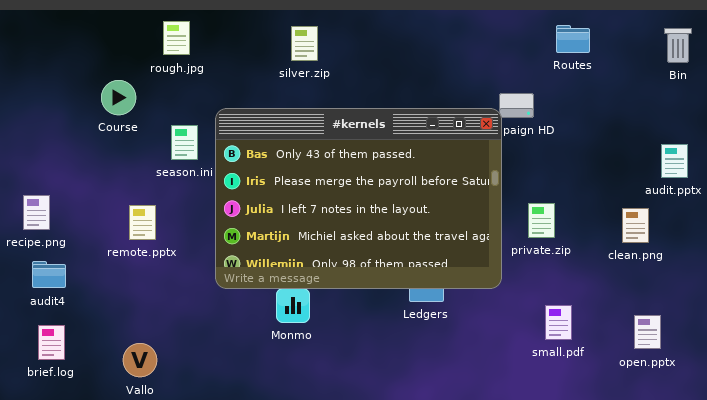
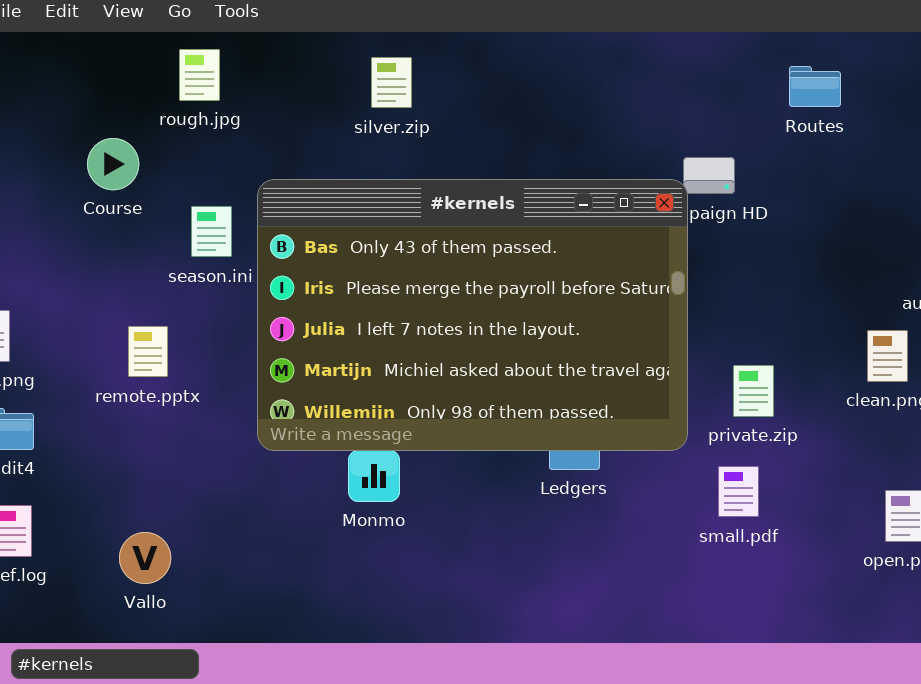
Routes: [556,25,590,53] -> [789,66,841,107], moved
private.zip: [528,203,555,238] -> [733,365,774,417], moved
small.pdf: [545,305,572,340] -> [718,466,759,517], moved

